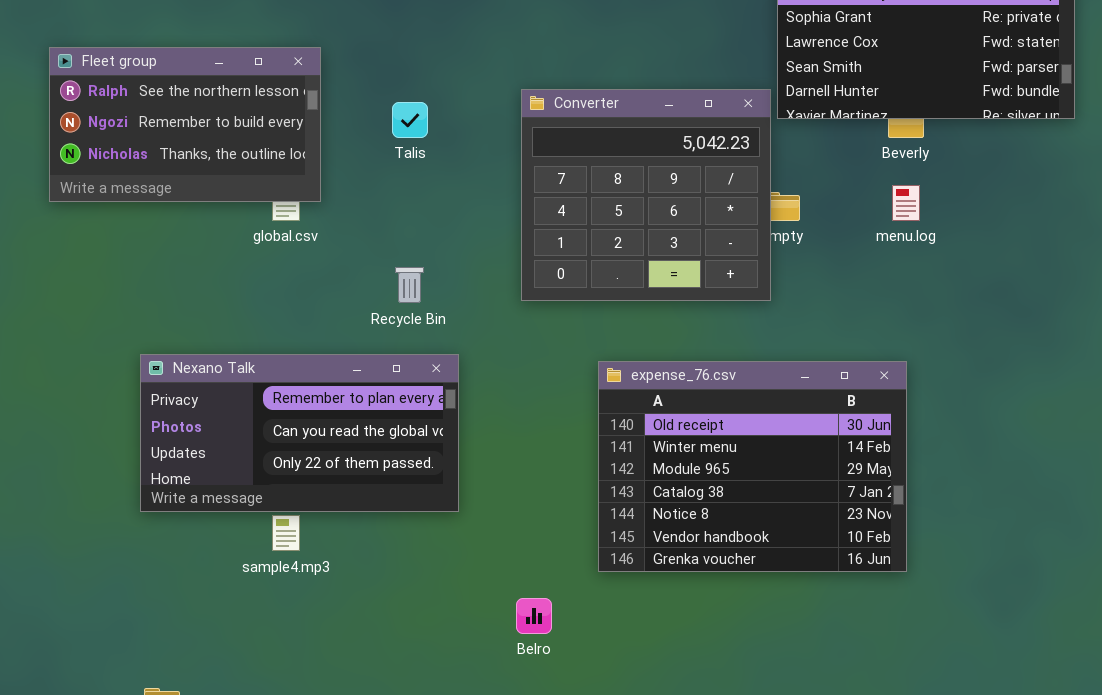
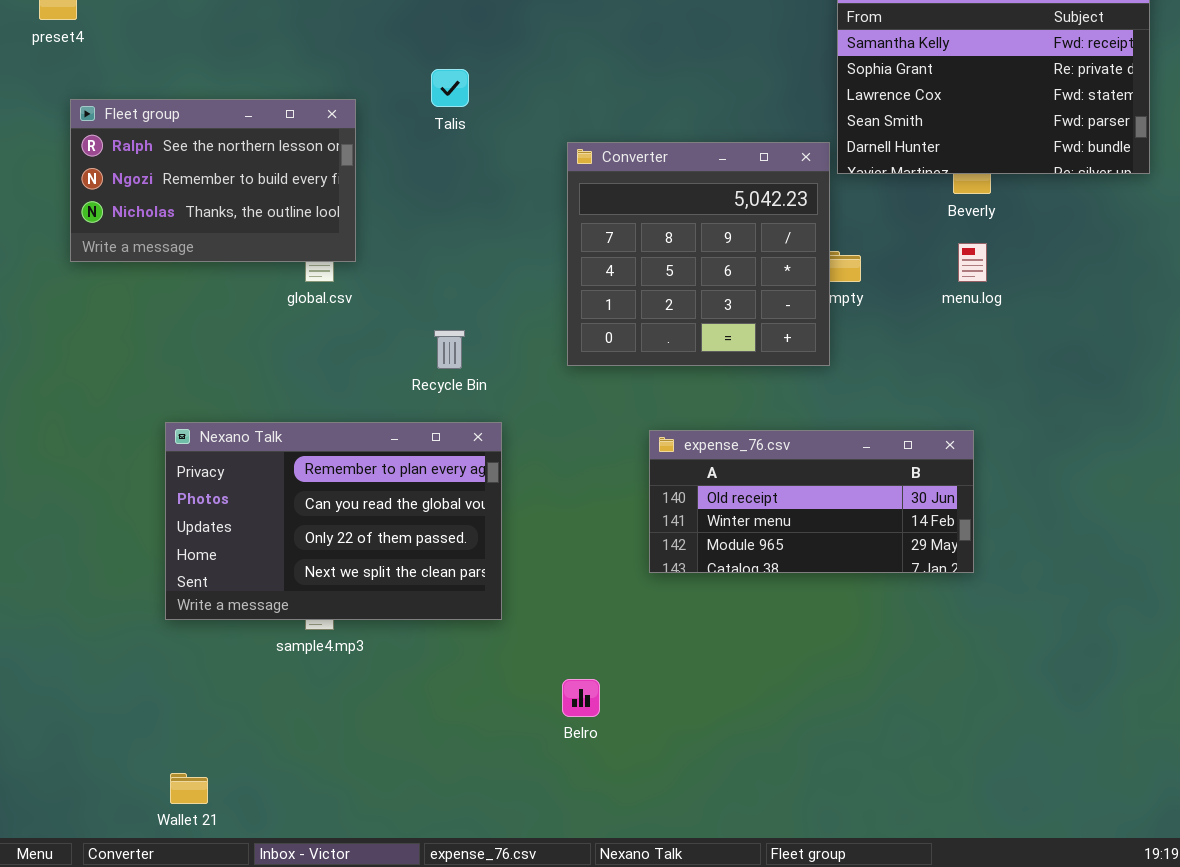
Talis: [392,102,428,138] -> [431,69,469,107], moved
Nexano Talk: [140,354,459,512] -> [165,422,502,620], resized
expense_76.csv: [598,361,907,572] -> [649,430,974,573], resized

